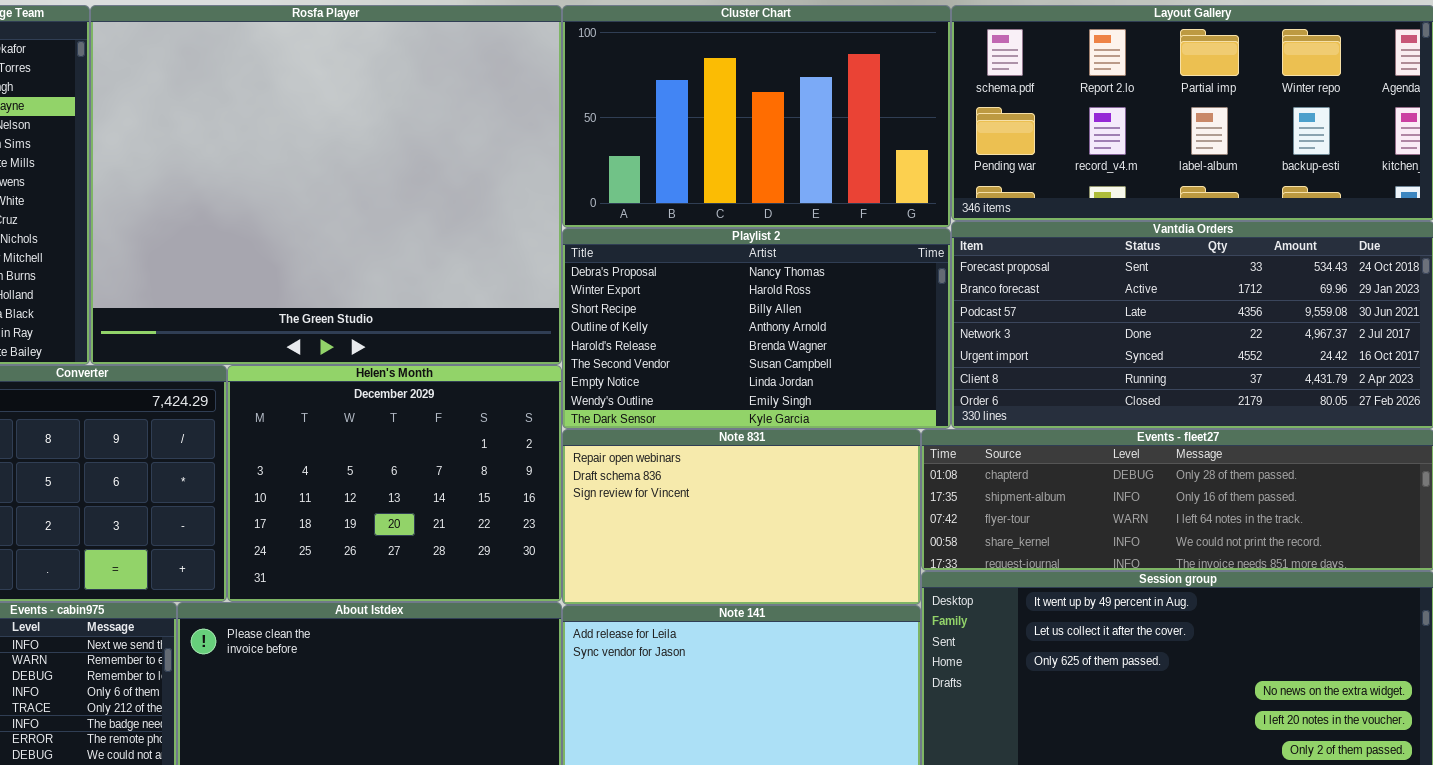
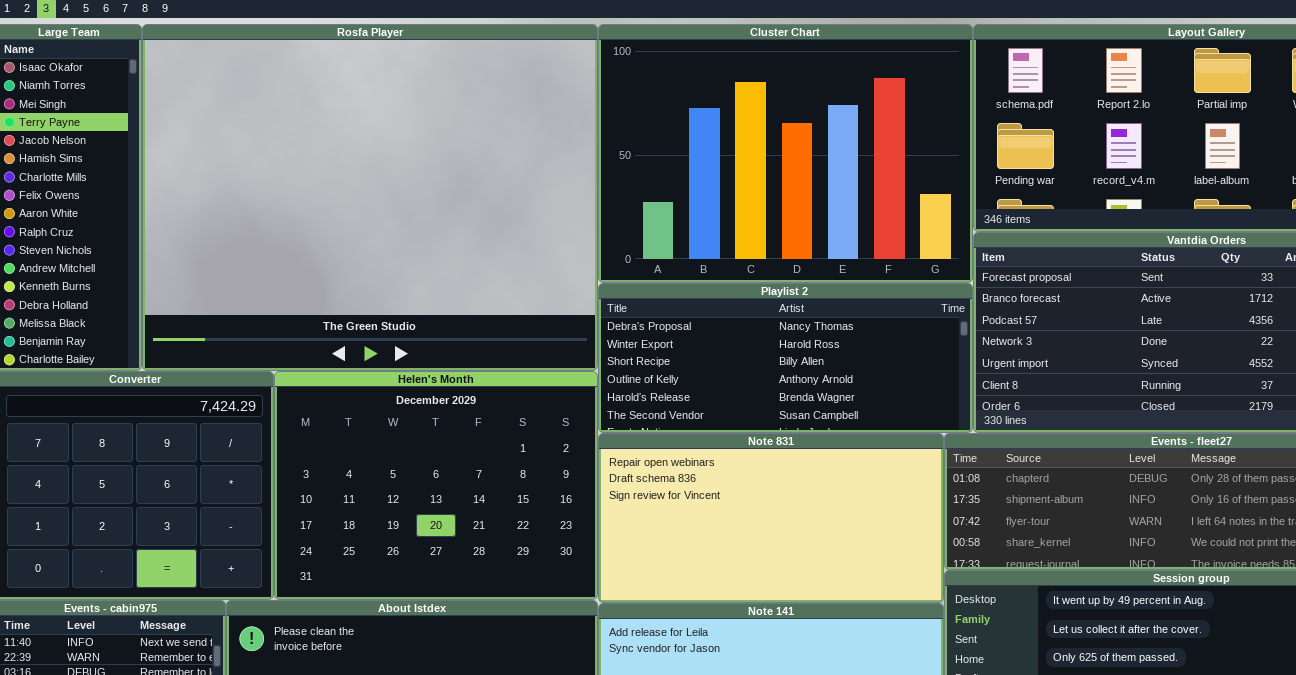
Cluster Chart: [562,5,951,228] -> [598,24,973,283], resized
Playlist 2: [562,228,951,429] -> [598,283,973,433], resized

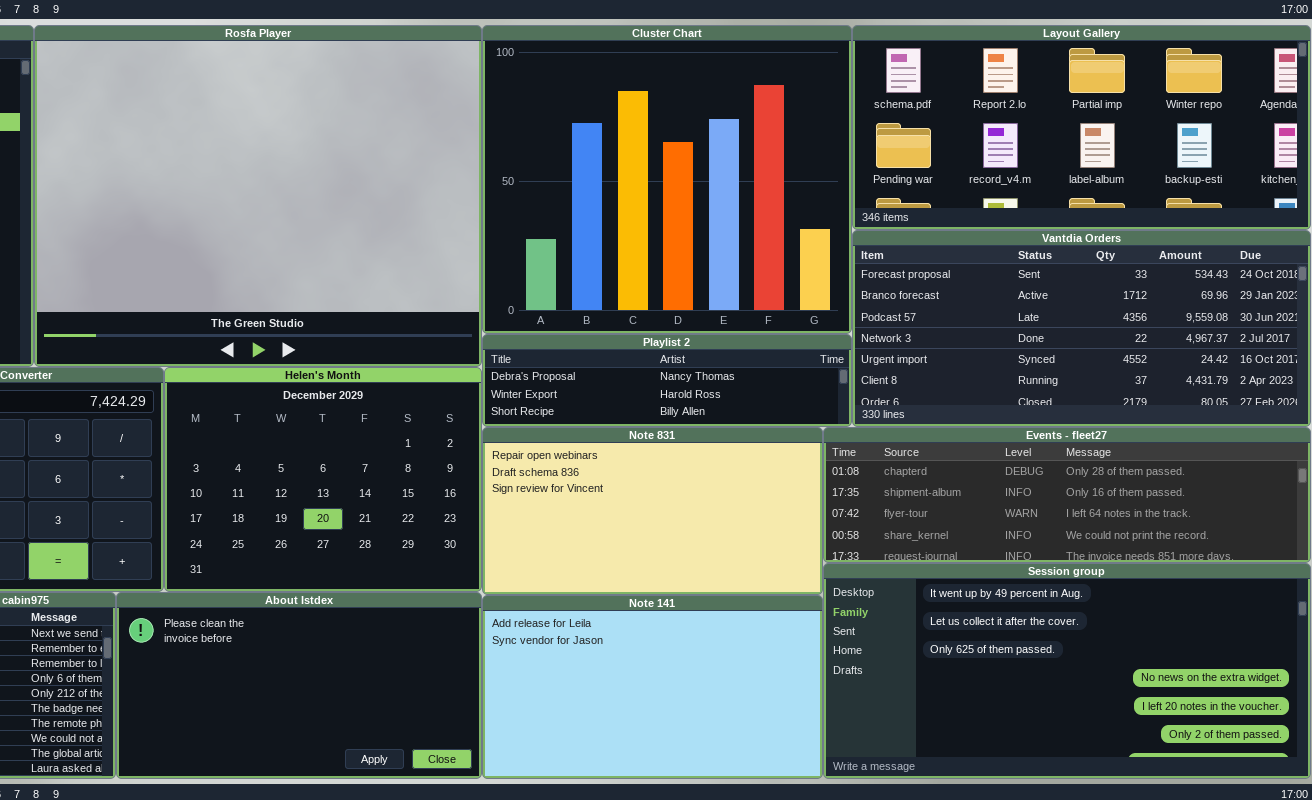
Cluster Chart: [598,24,973,283] -> [482,25,852,334], resized
Playlist 2: [598,283,973,433] -> [482,334,852,427], resized

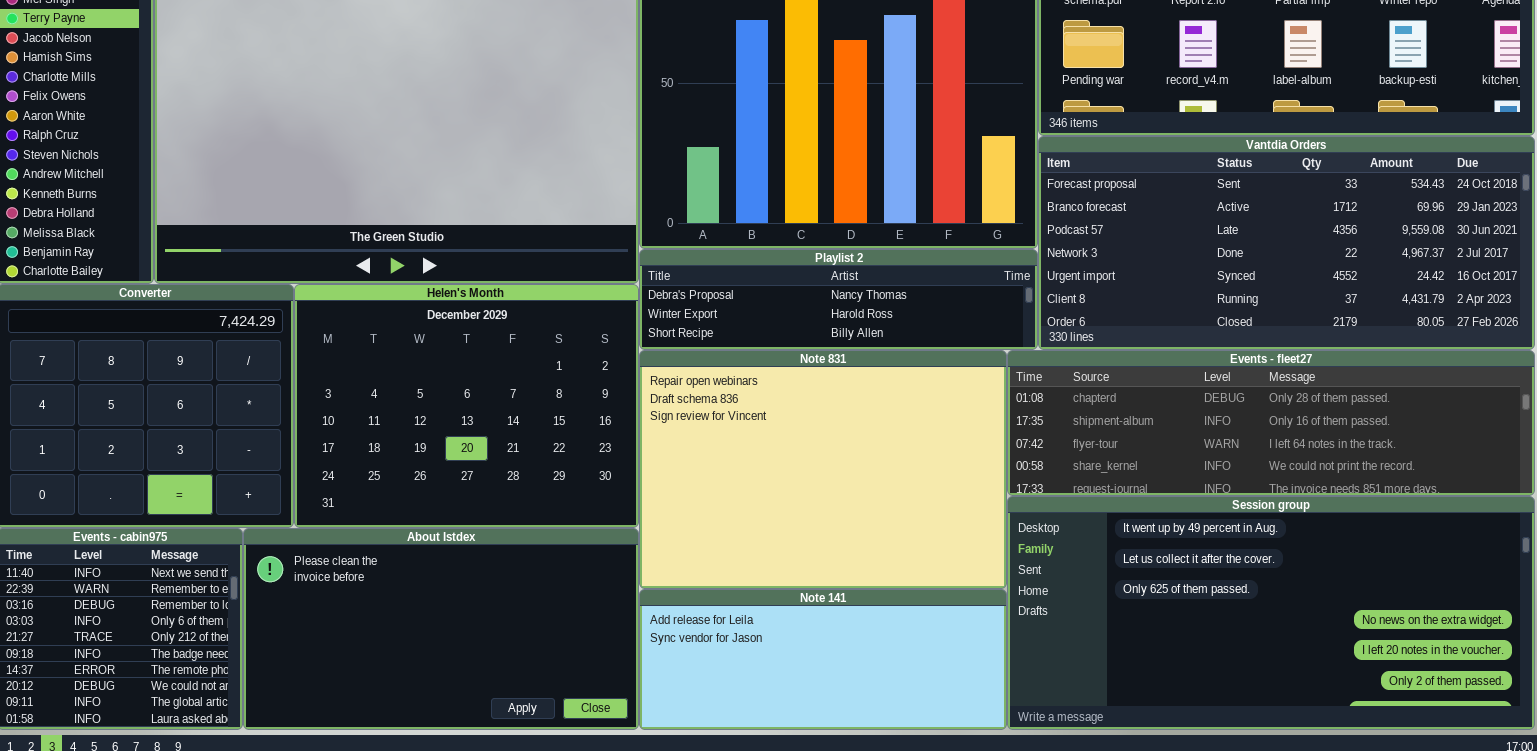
Note 831: [482,427,823,595] -> [639,350,1007,589], resized
Note 141: [482,595,823,779] -> [639,589,1007,730], resized

